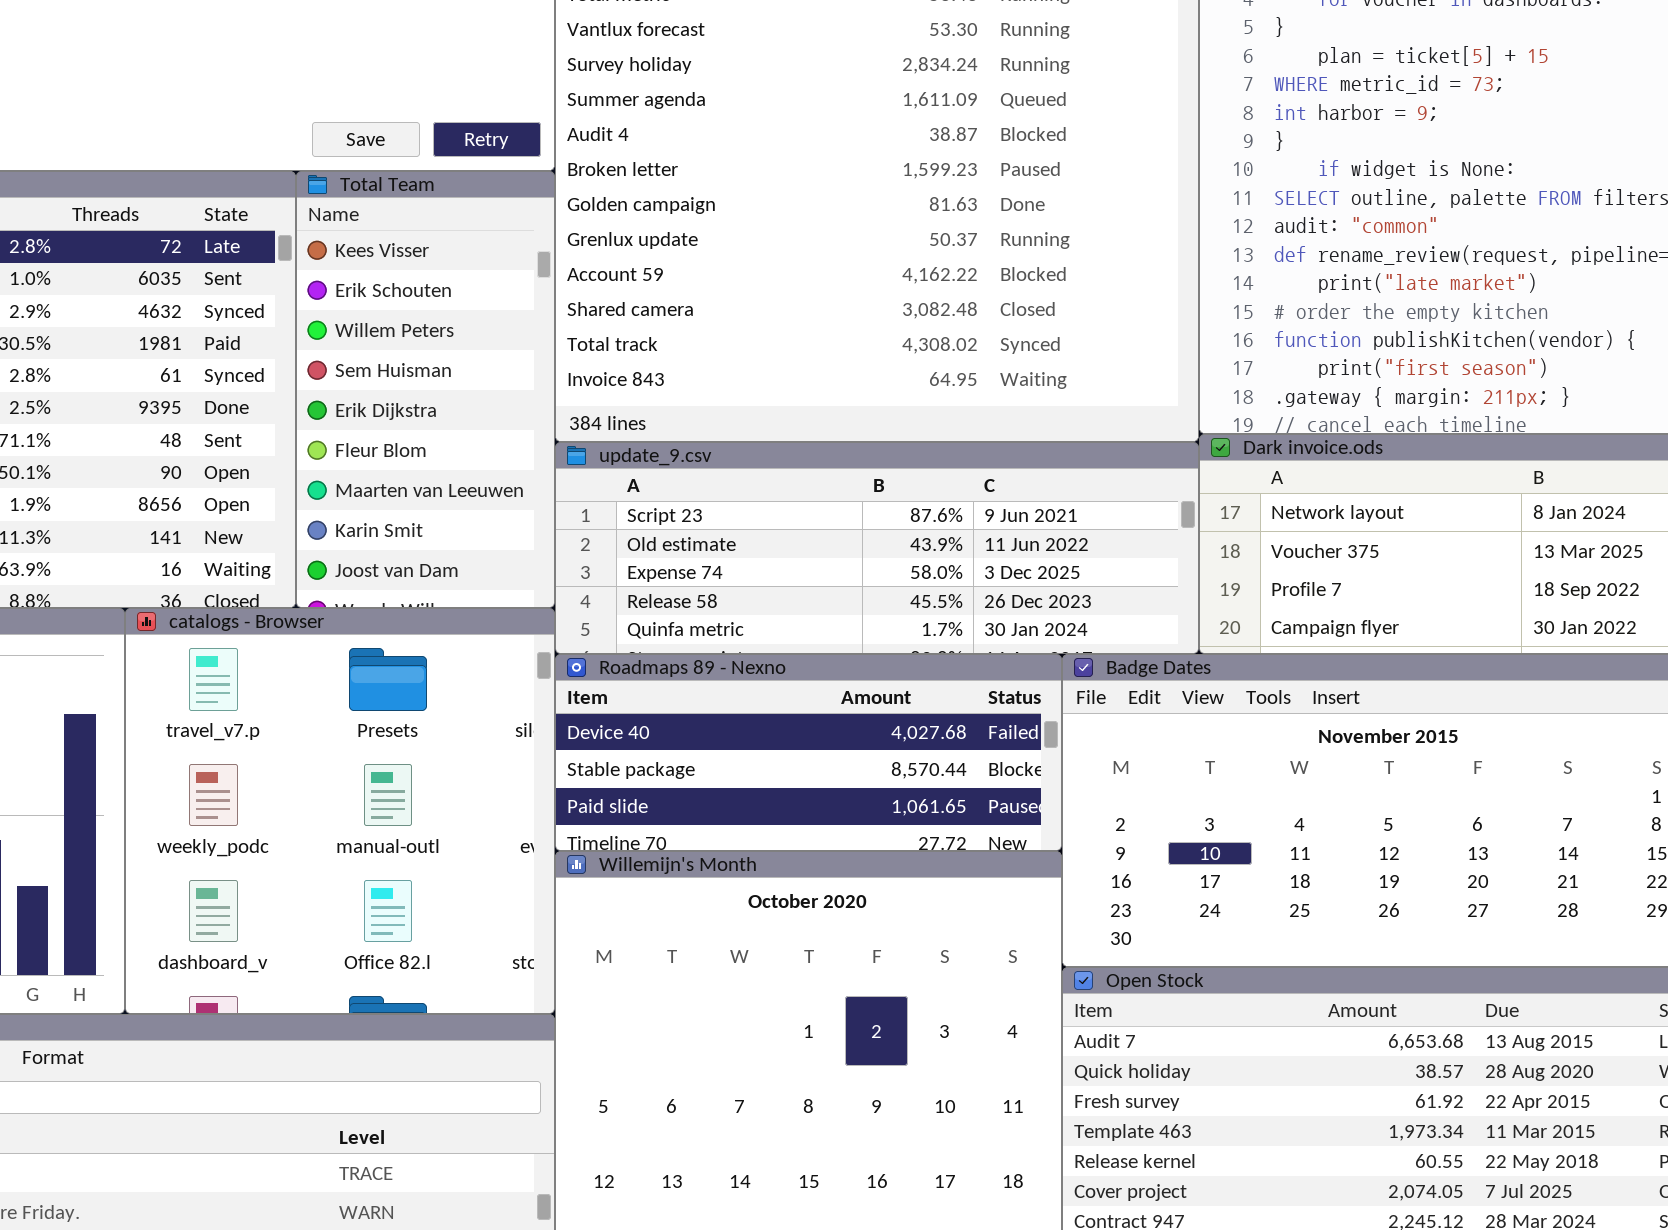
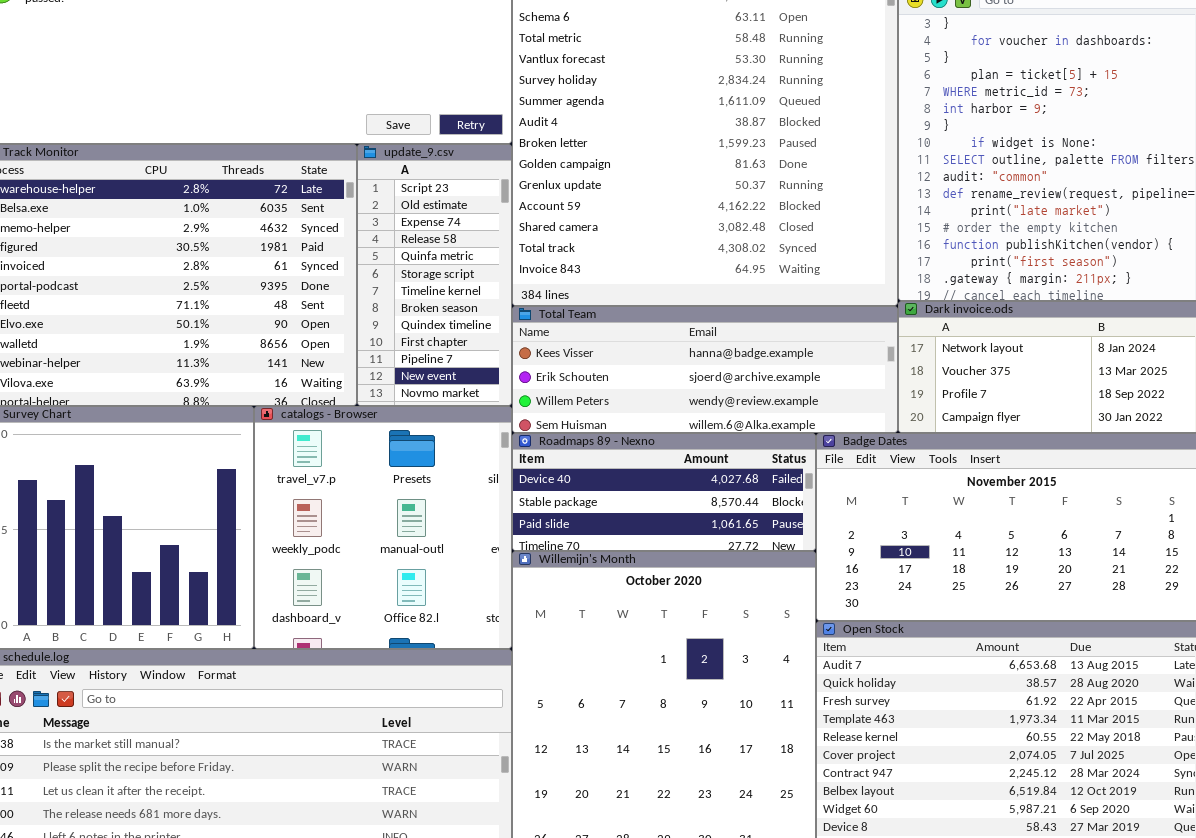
Total Team: [296,171,555,608] -> [512,306,898,433], moved, resized
update_9.csv: [555,442,1199,654] -> [357,144,512,406], moved, resized

